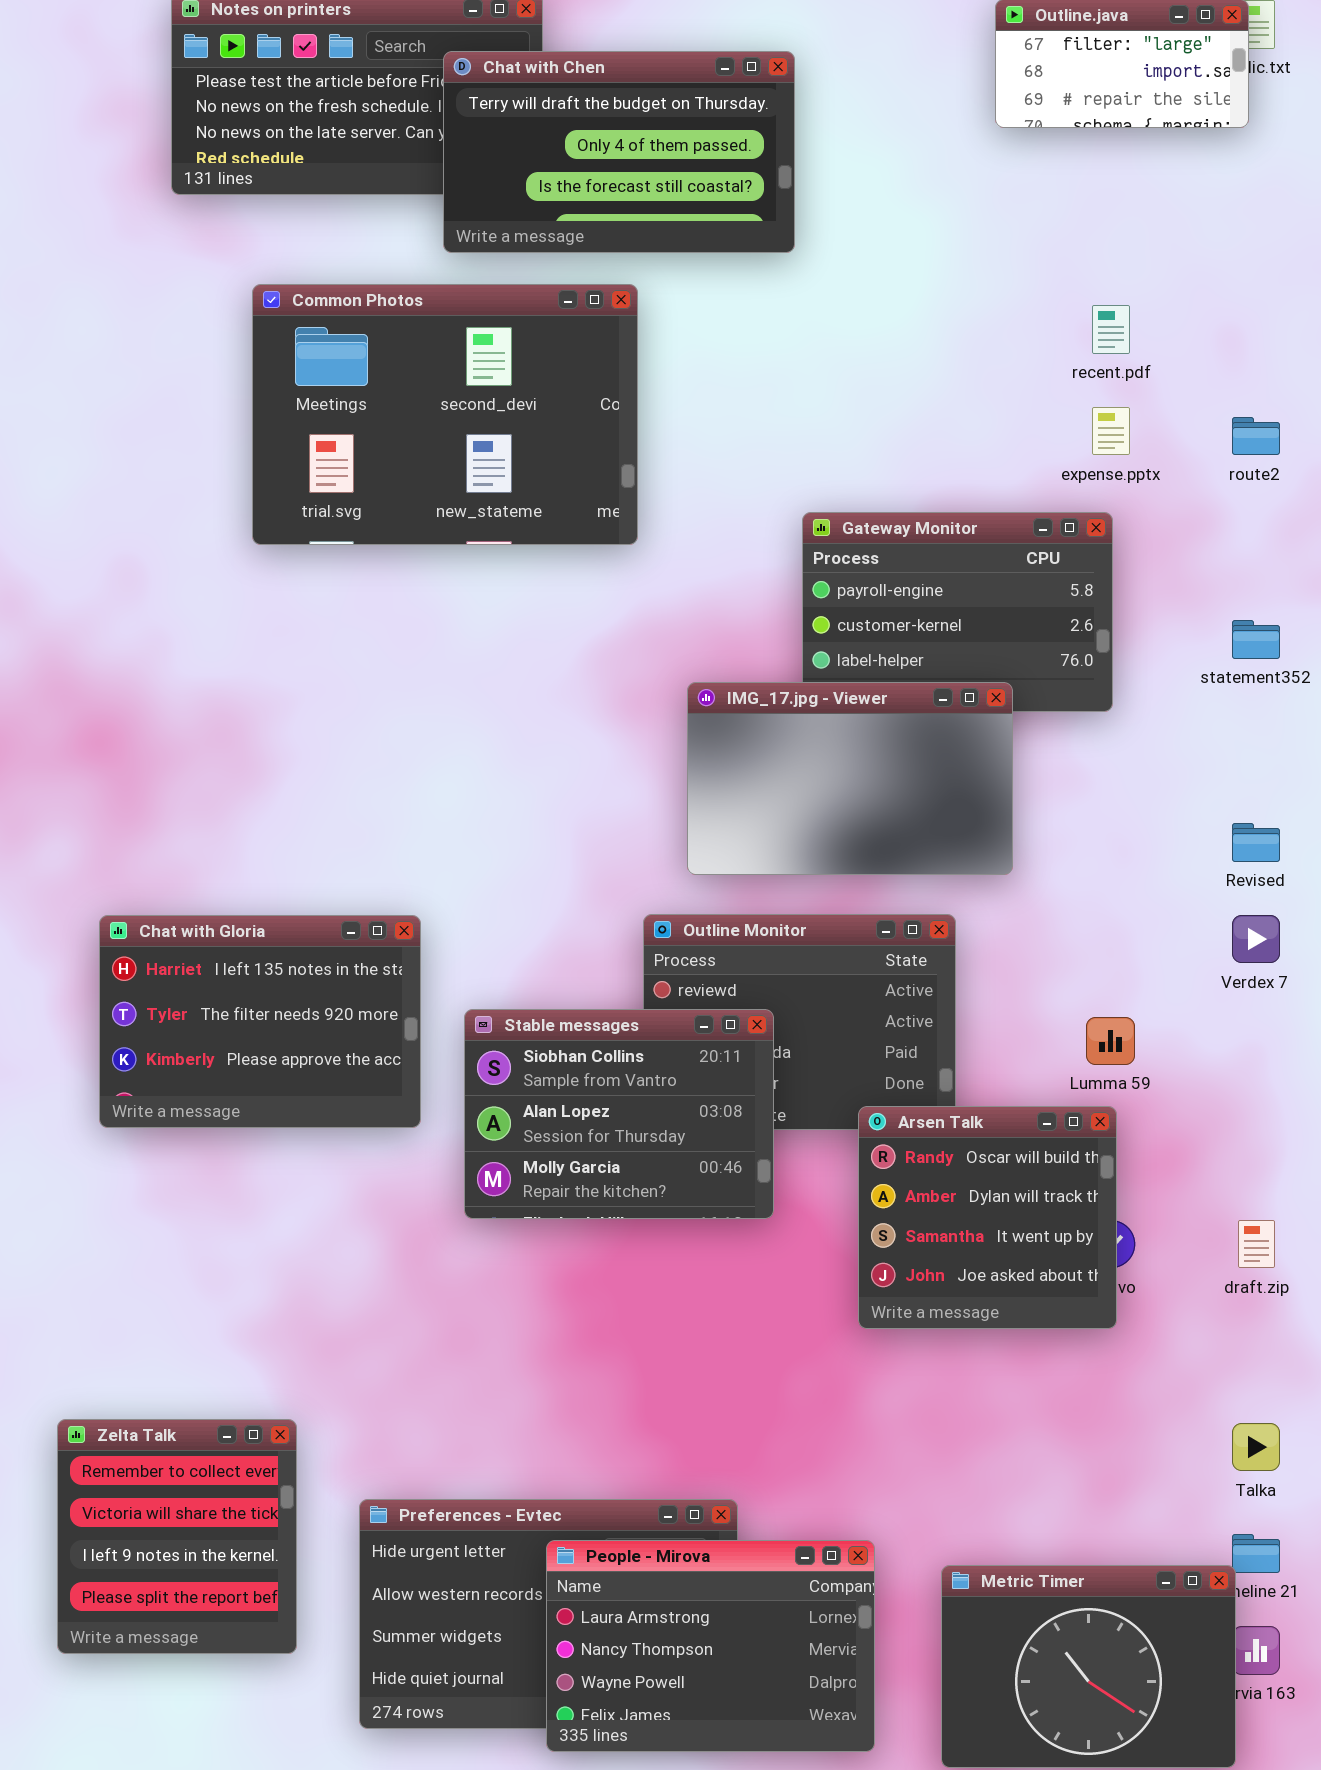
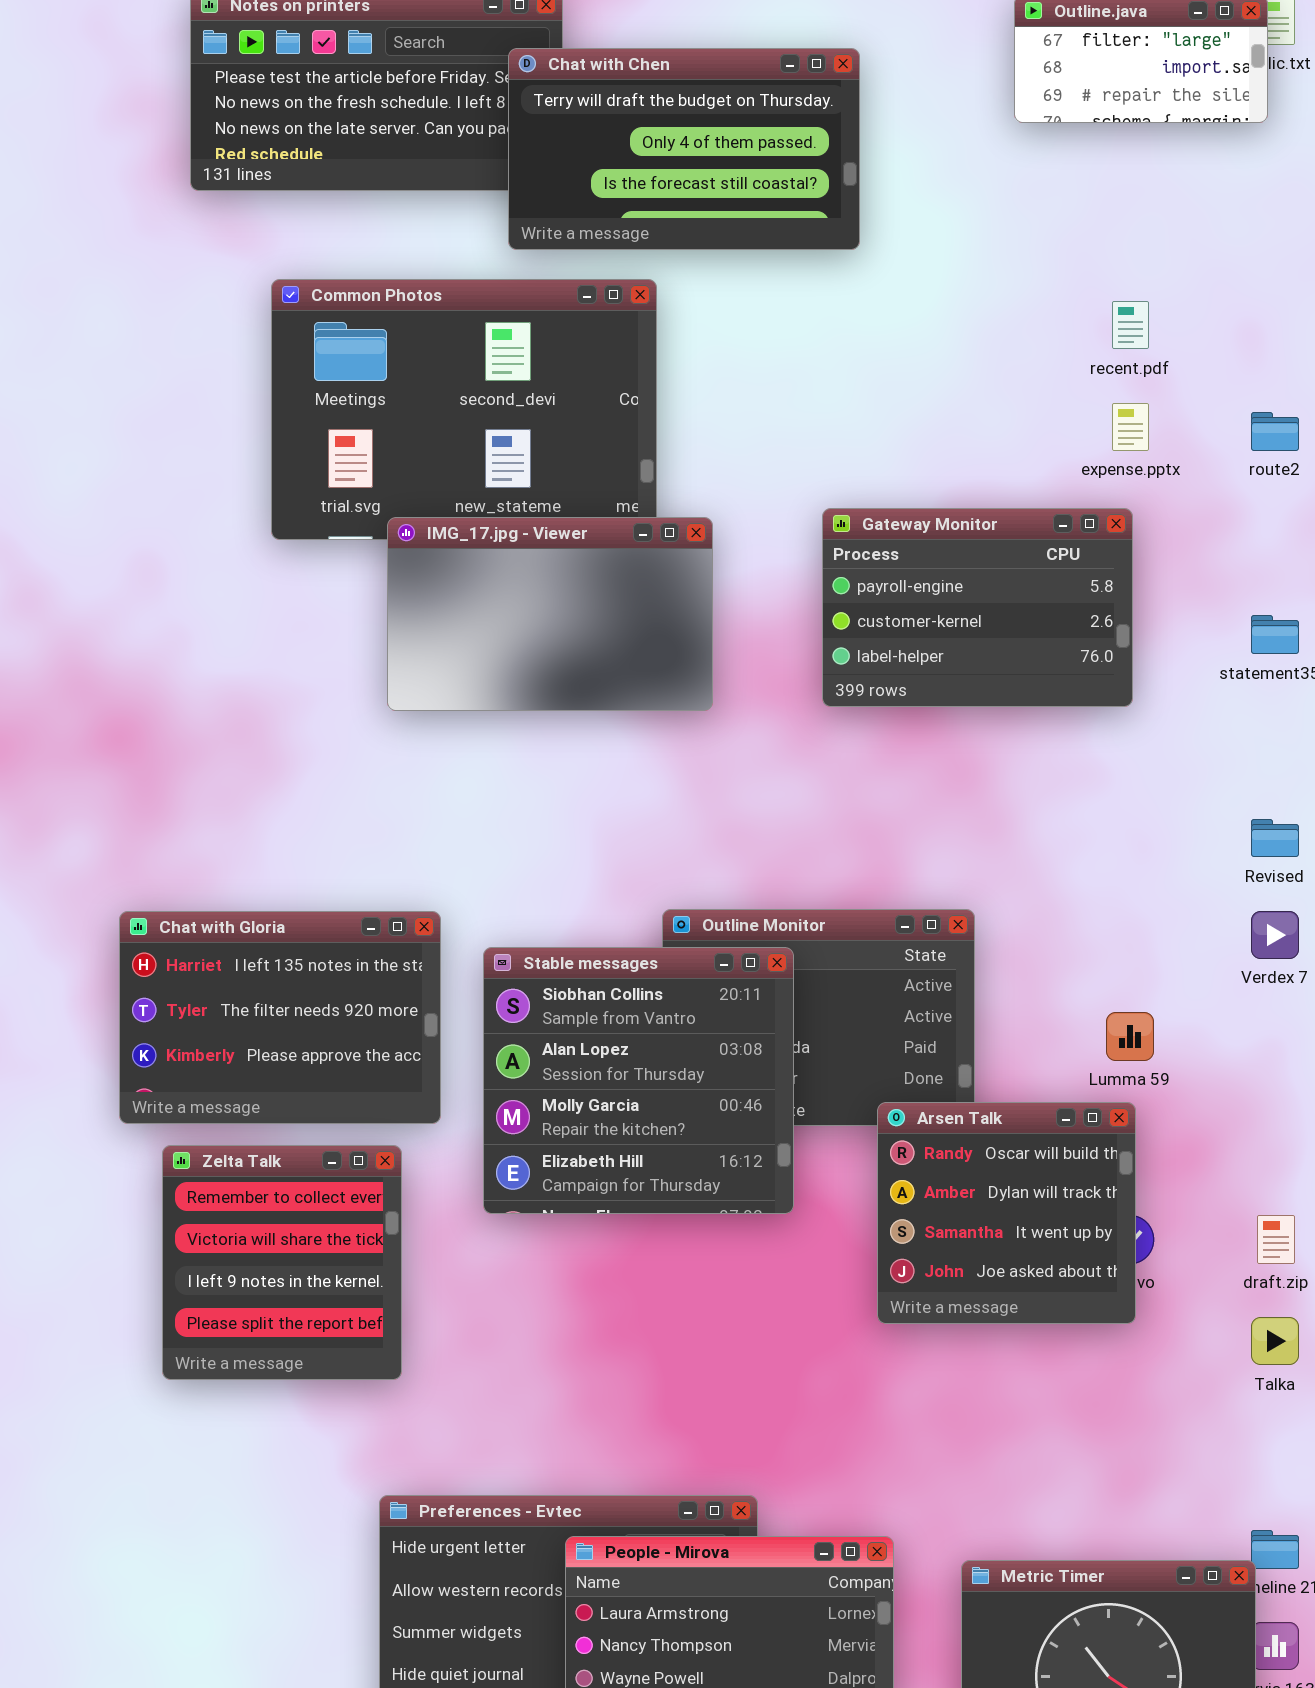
Chat with Chen: [443,51,795,253] -> [508,48,860,250], moved
IMG_17.jpg - Viewer: [687,682,1013,875] -> [387,517,713,711], moved
Stable messages: [464,1009,774,1219] -> [483,947,794,1214], resized
Zelta Talk: [57,1419,297,1654] -> [162,1145,402,1380], moved
Talka: [1232,1423,1280,1471] -> [1251,1317,1299,1365], moved

